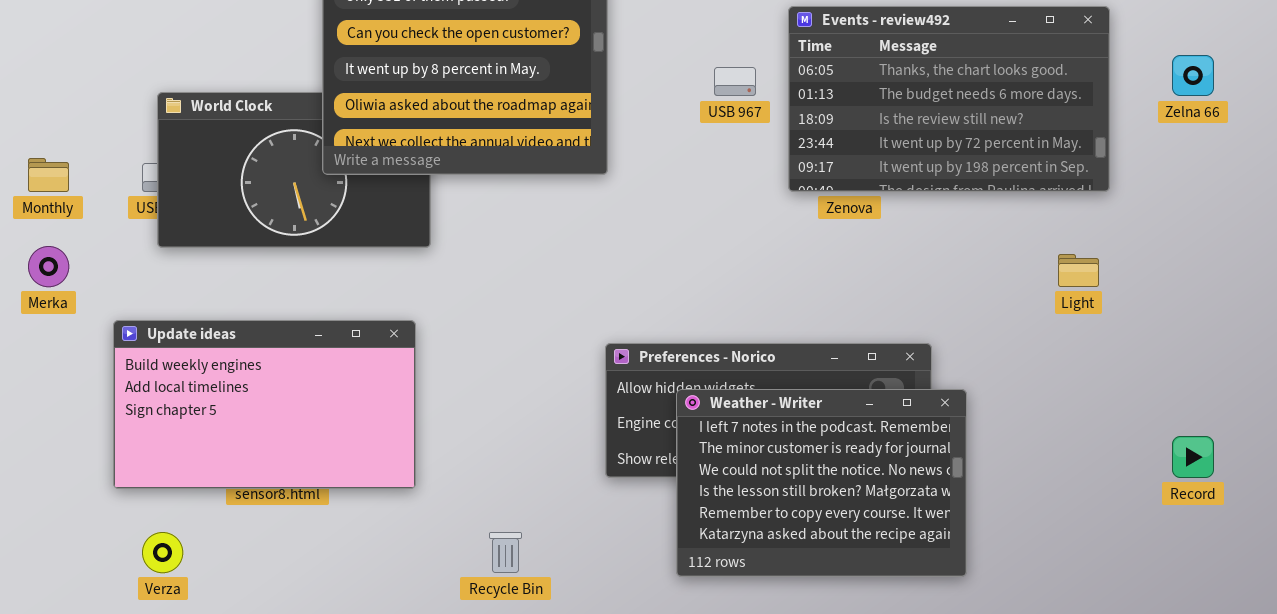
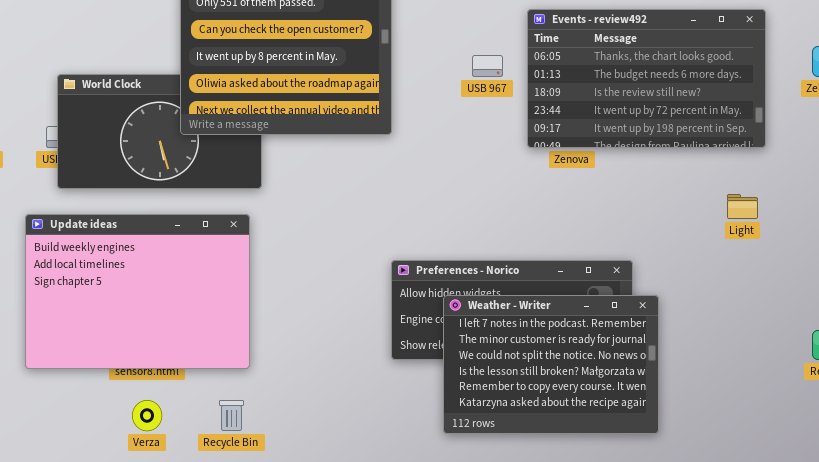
Update ideas: [113,320,416,489] -> [25,214,250,369], resized
Verza: [142,532,183,573] -> [132,400,162,431], moved
Recycle Bin: [489,532,522,573] -> [219,400,244,431], moved

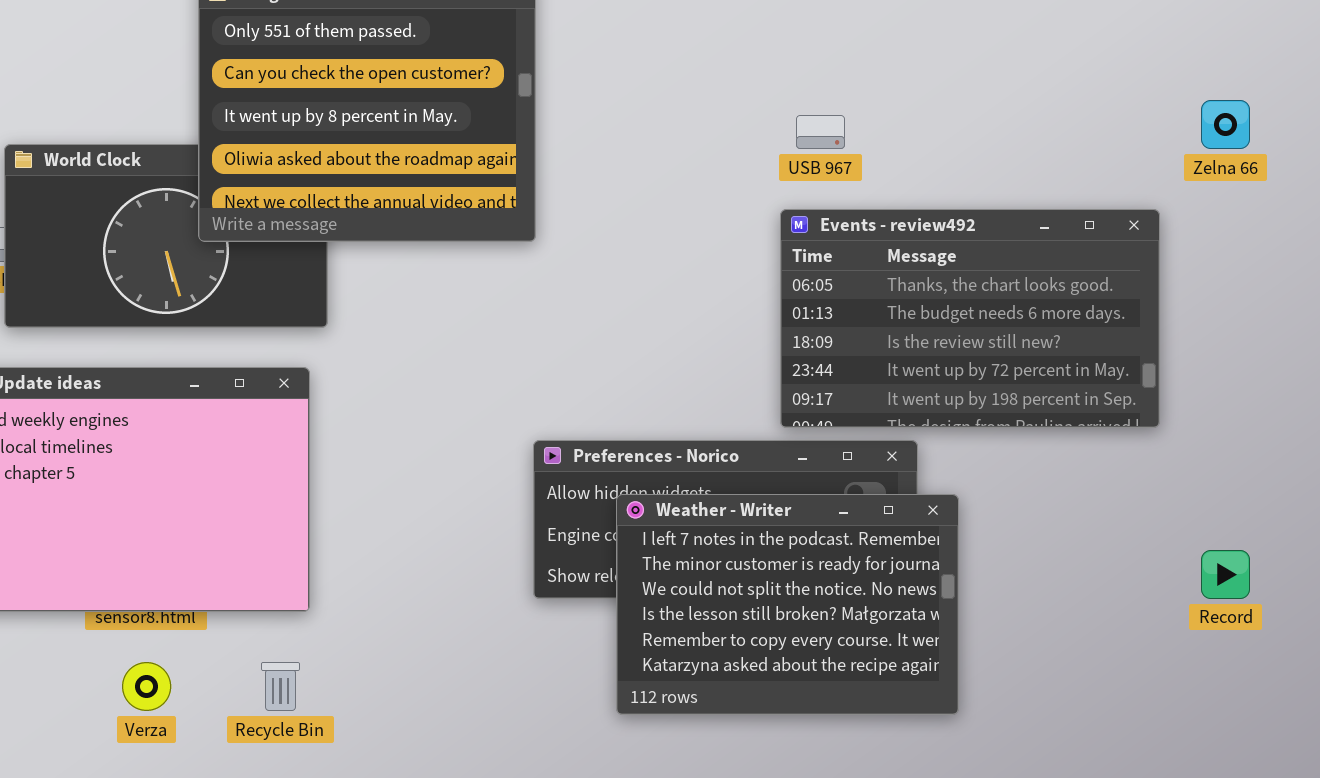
Events - review492: [527,9,766,148] -> [780,209,1160,428], moved
USB 967: [472,55,503,77] -> [796,115,845,149], moved

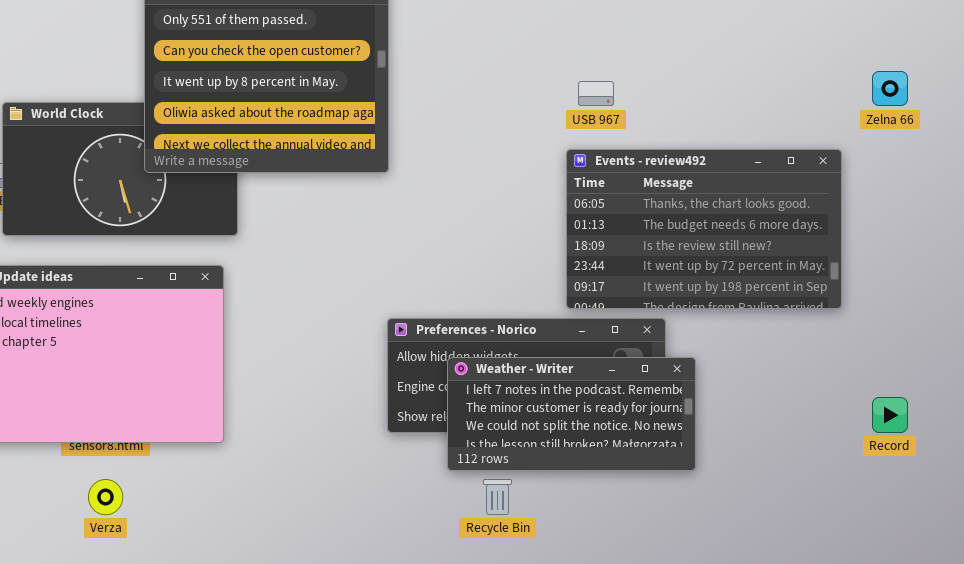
Weather - Writer: [616,494,959,715] -> [447,357,696,471], resized
Recycle Bin: [261,662,300,711] -> [483,479,512,515], moved

